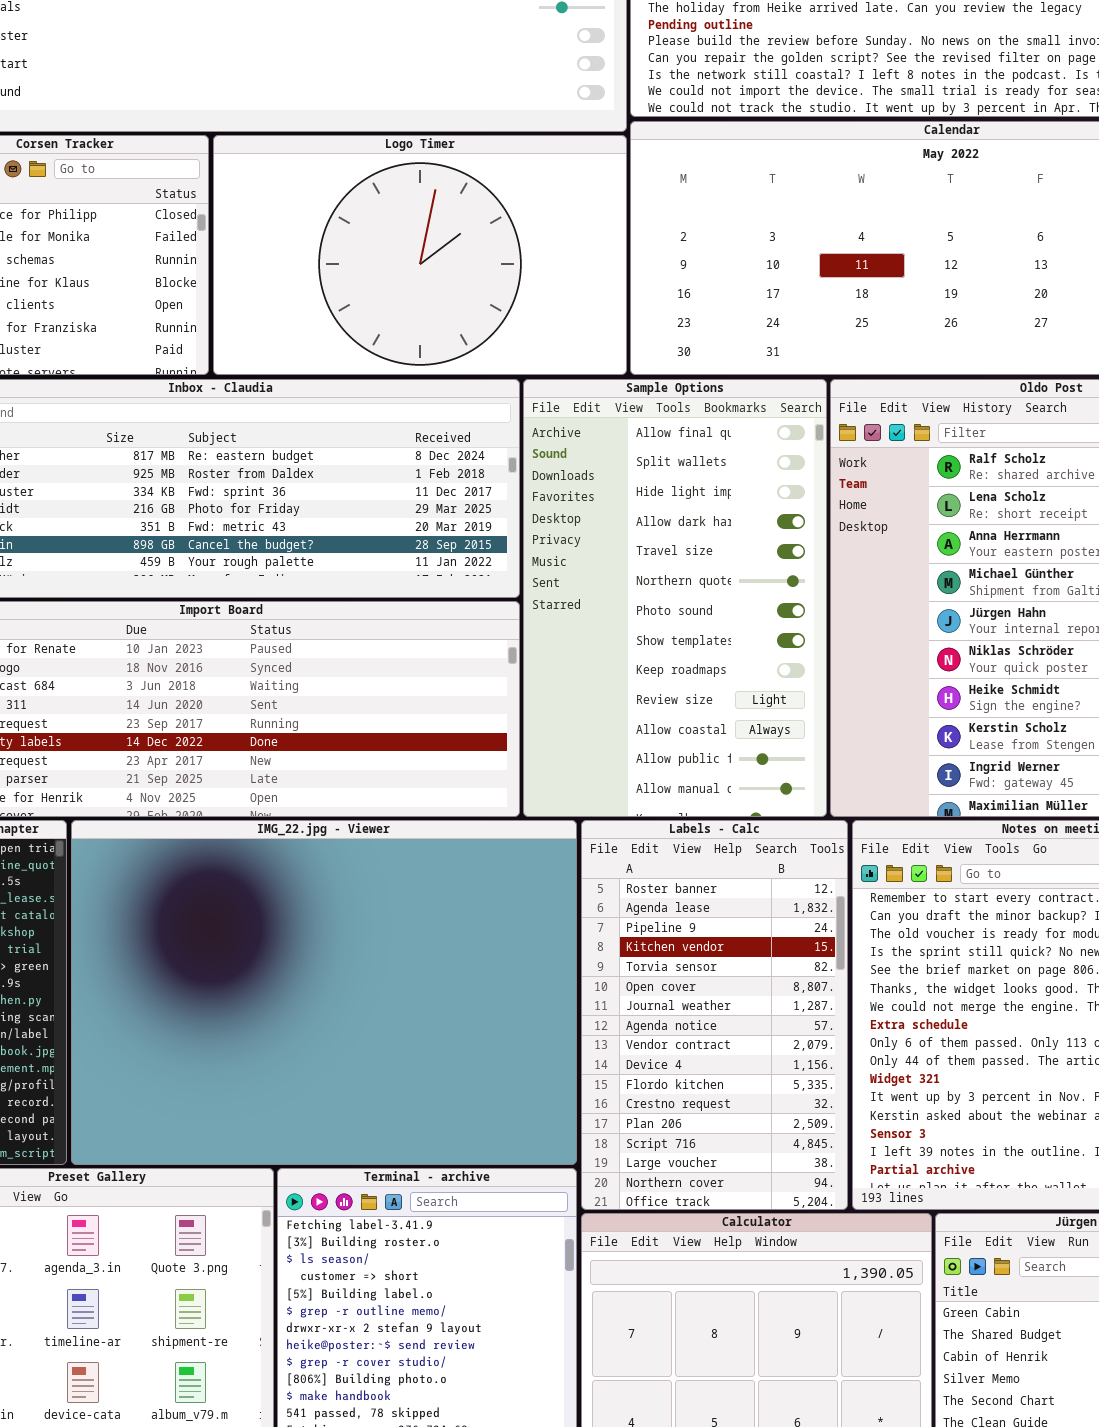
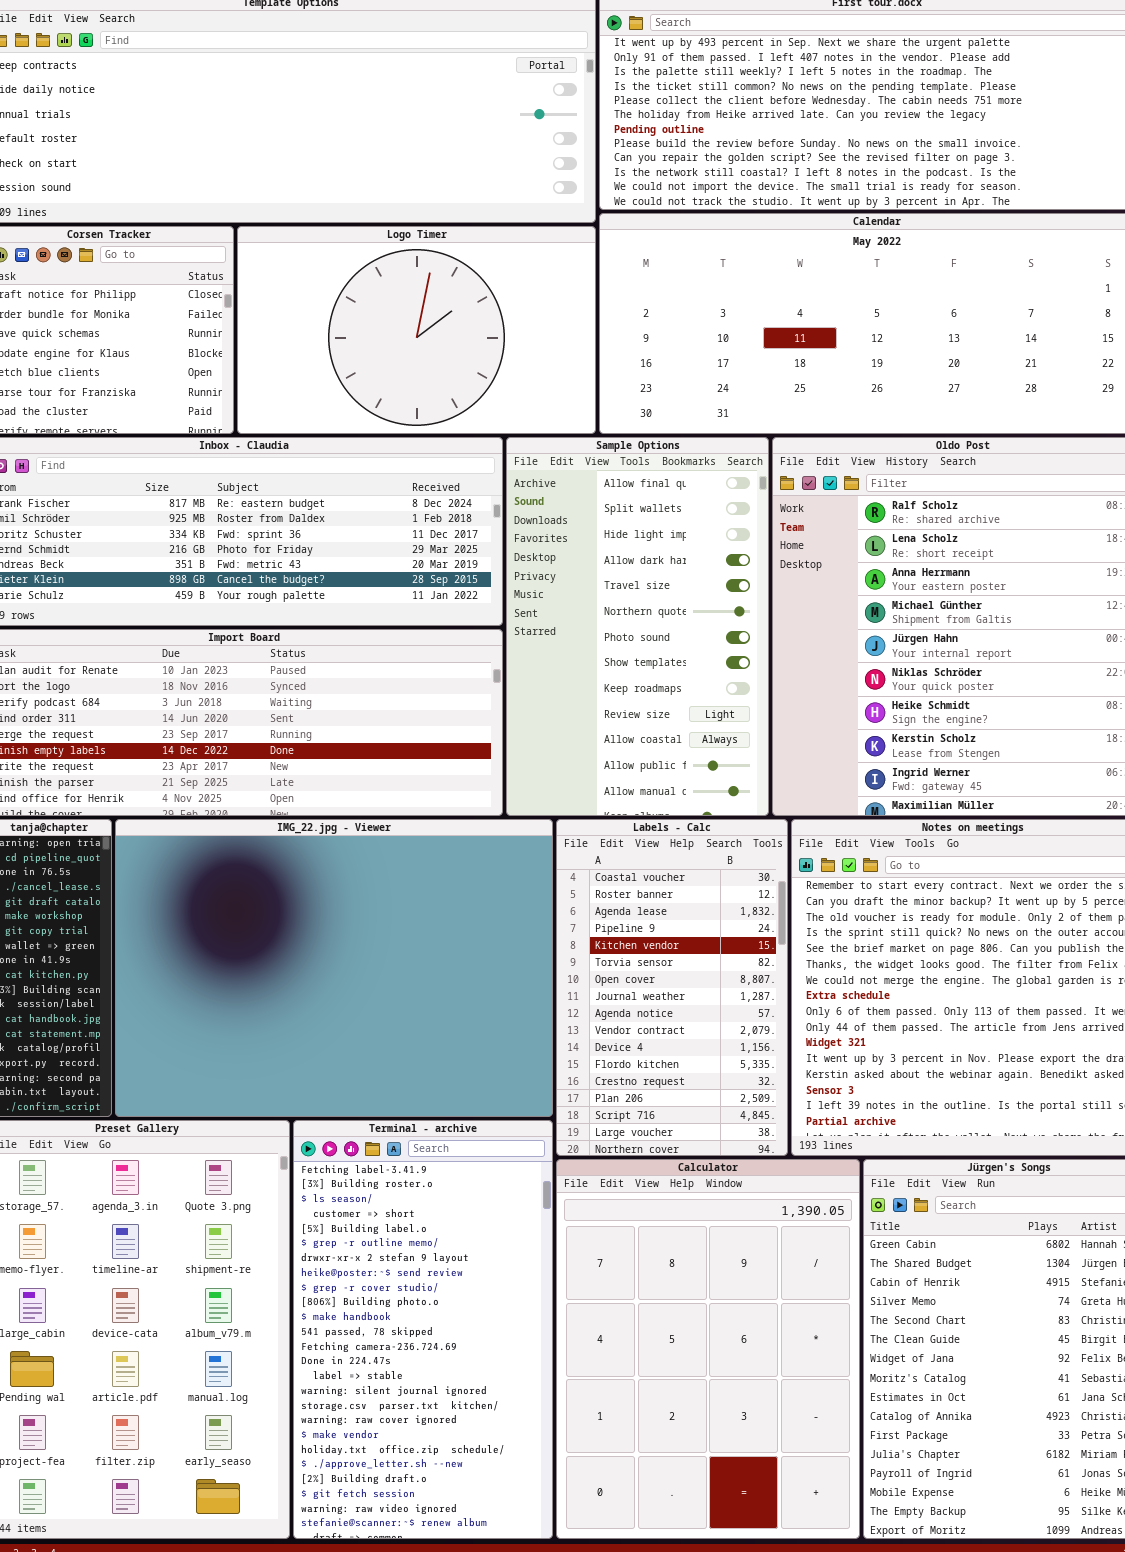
Labels - Calc: [581,820,848,1210] -> [556,819,788,1156], scrolled up 1 row

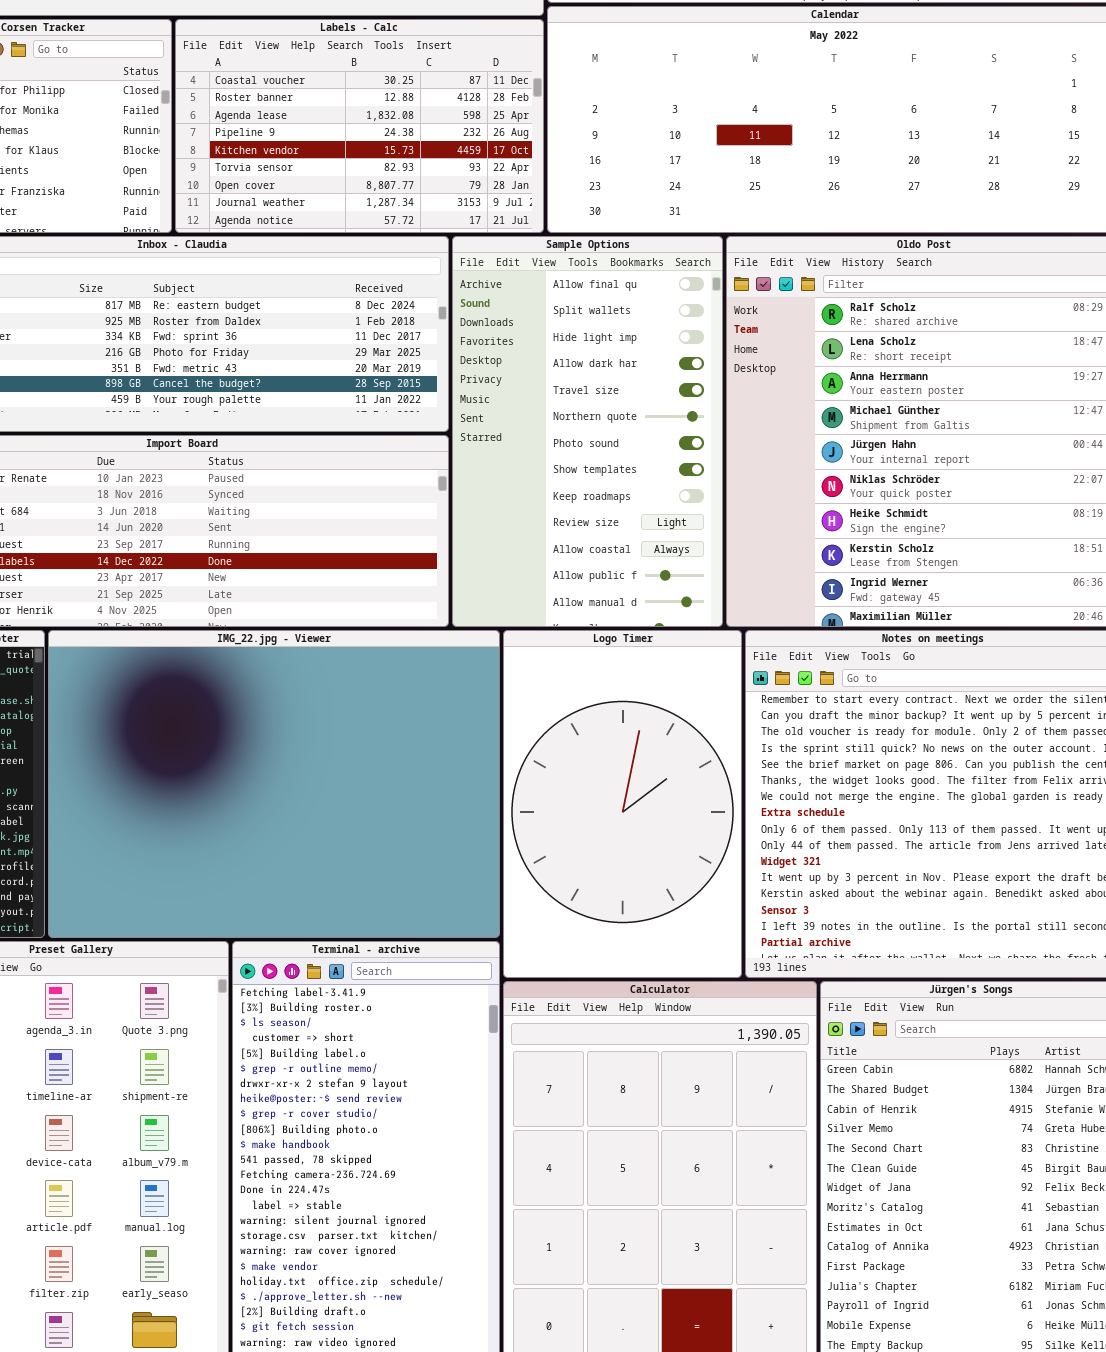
Logo Timer: [237,226,596,434] -> [503,630,742,978], moved, resized
Labels - Calc: [556,819,788,1156] -> [175,19,544,233], moved, resized

